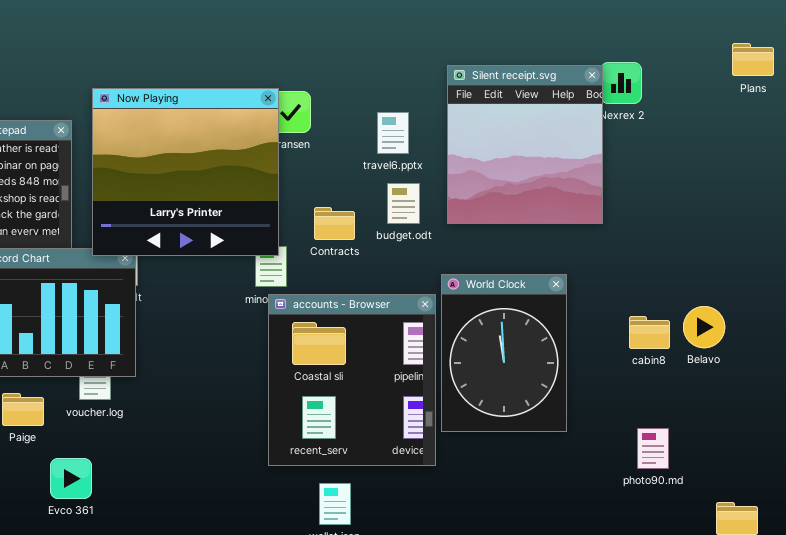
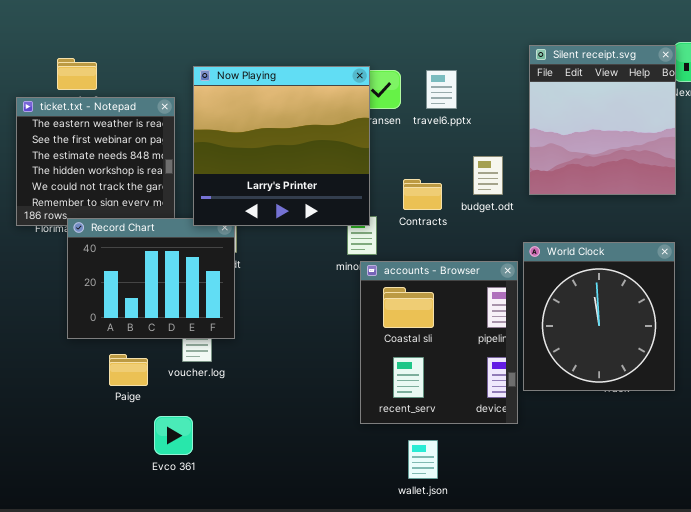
travel6.pptx: [377,112,409,154] -> [426,70,457,109], moved
World Clock: [441,274,567,432] -> [523,242,675,391], resized

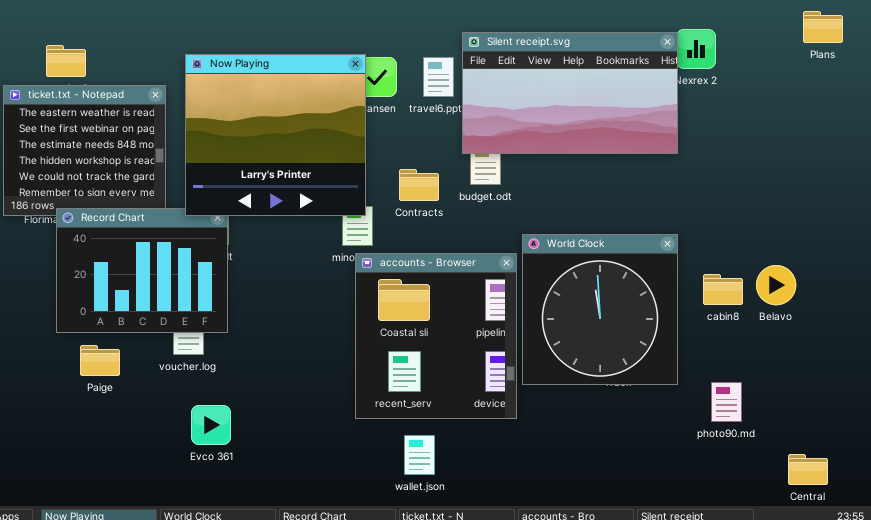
Silent receipt.svg: [529,45,676,195] -> [462,32,678,154], resized
Paige: [109,354,148,386] -> [80,345,120,376], moved
Evco 361: [154,416,193,455] -> [191,405,231,445], moved

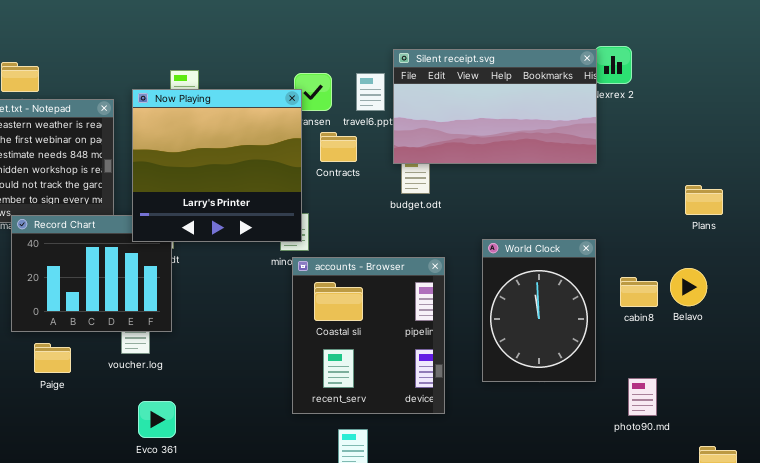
Plans: [803,11,843,43] -> [685,185,723,215], moved
Now Playing: [185,54,366,216] -> [132,89,302,242], moved
Contracts: [399,169,439,201] -> [320,132,357,162], moved
World Clock: [522,234,678,385] -> [482,239,596,382], resized

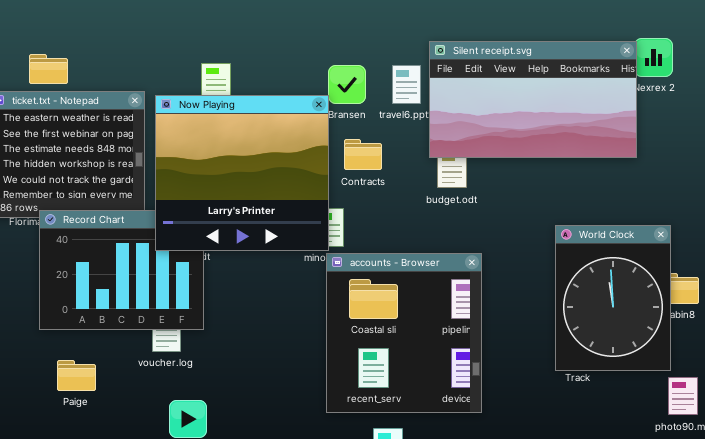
Now Playing: [132,89,302,242] -> [155,95,329,251], moved
Contracts: [320,132,357,162] -> [344,139,382,170], moved
World Clock: [482,239,596,382] -> [555,225,671,371], moved
Paige: [34,343,71,373] -> [57,360,96,391], moved

